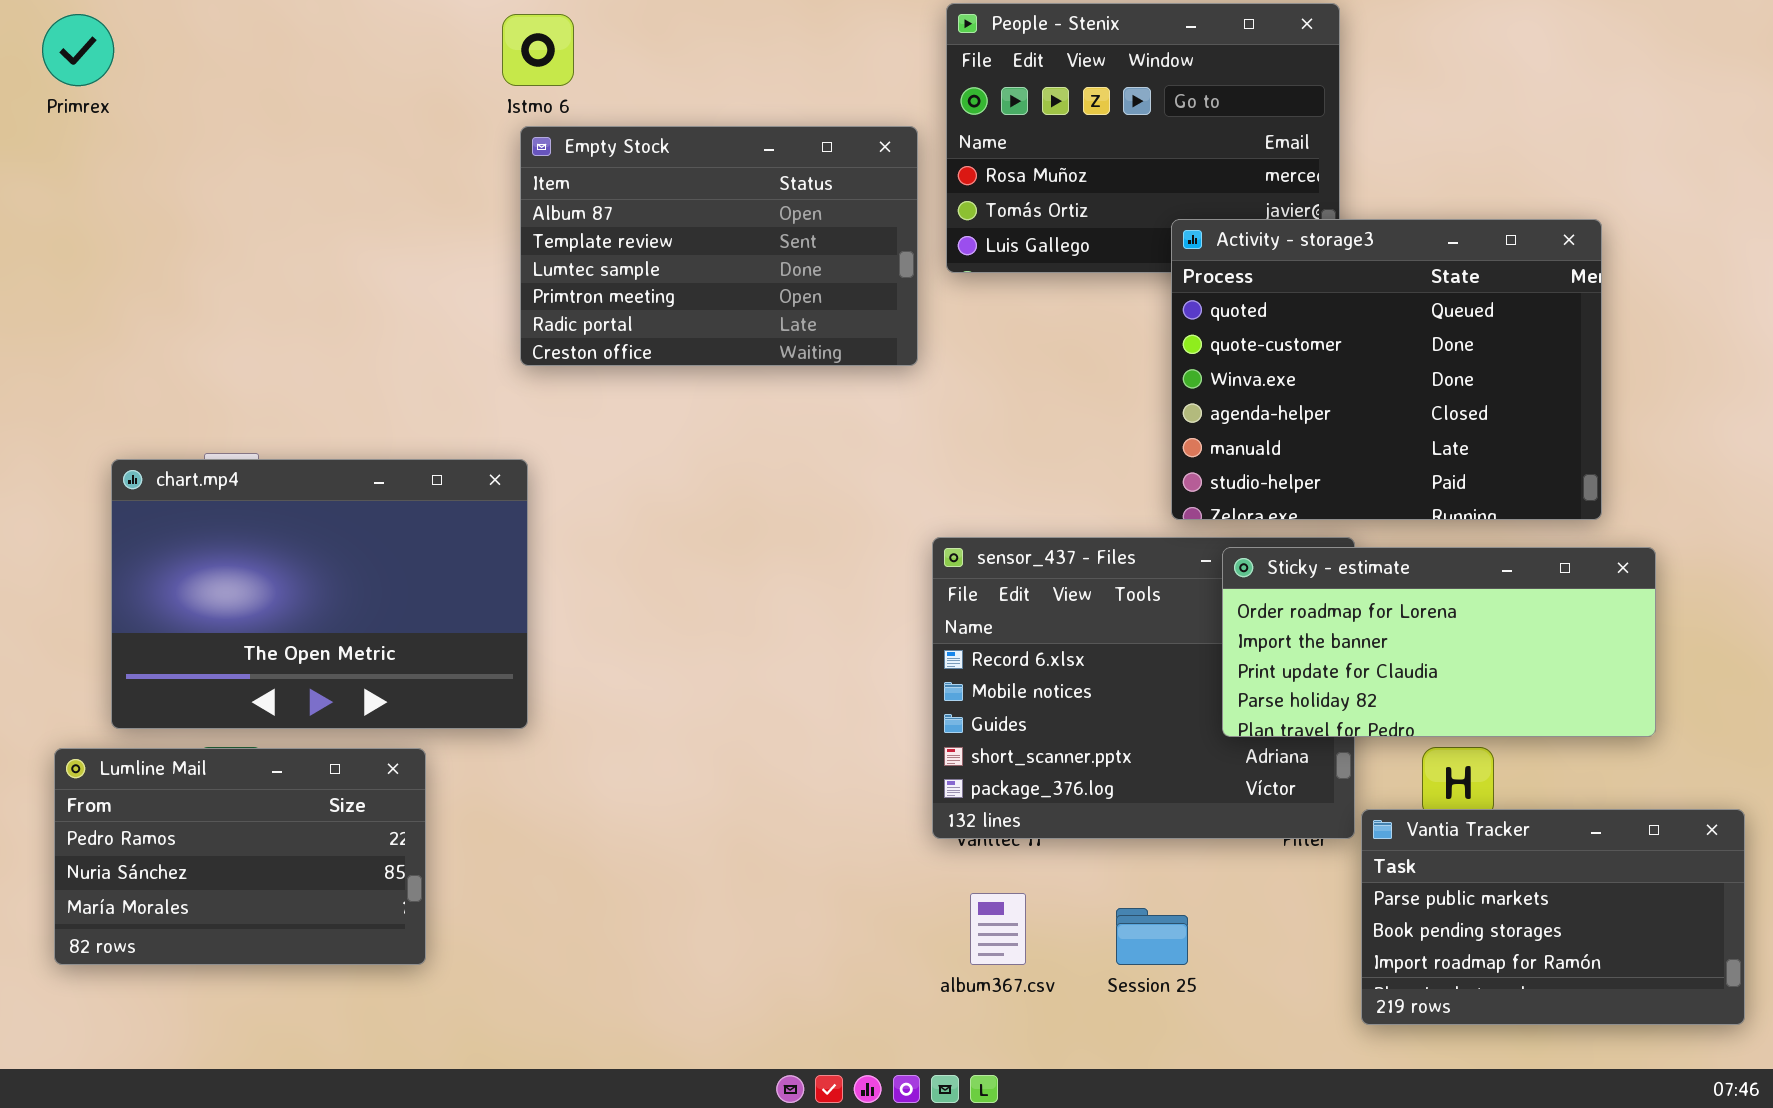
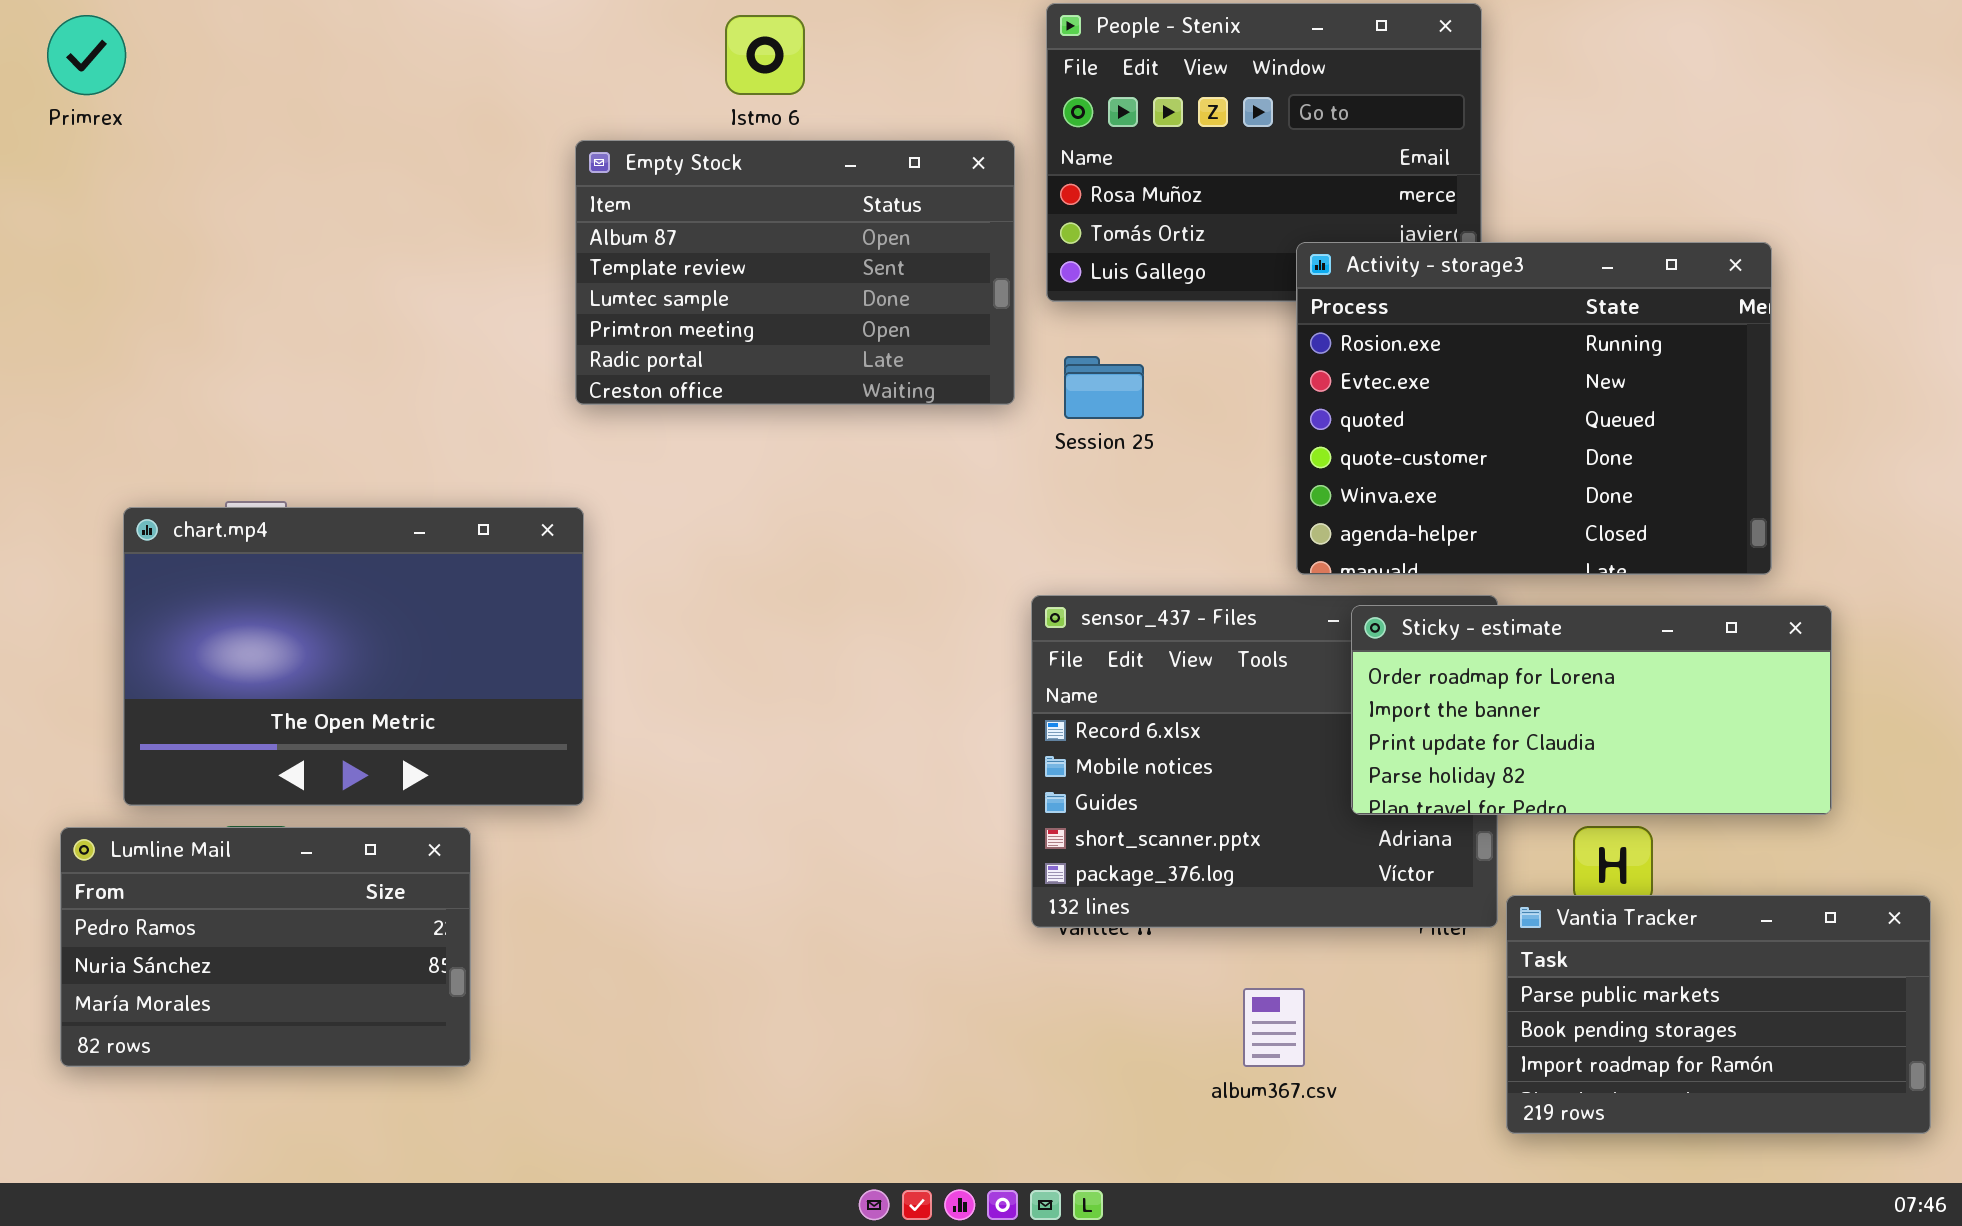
Istmo 6: [502,14,574,86] -> [725,15,805,95], moved
Activity - storage3: [1171,219,1602,520] -> [1296,242,1772,575], scrolled up 2 rows
album367.csv: [970,893,1026,965] -> [1243,988,1305,1067], moved
Session 25: [1116,908,1188,965] -> [1064,356,1144,419], moved

